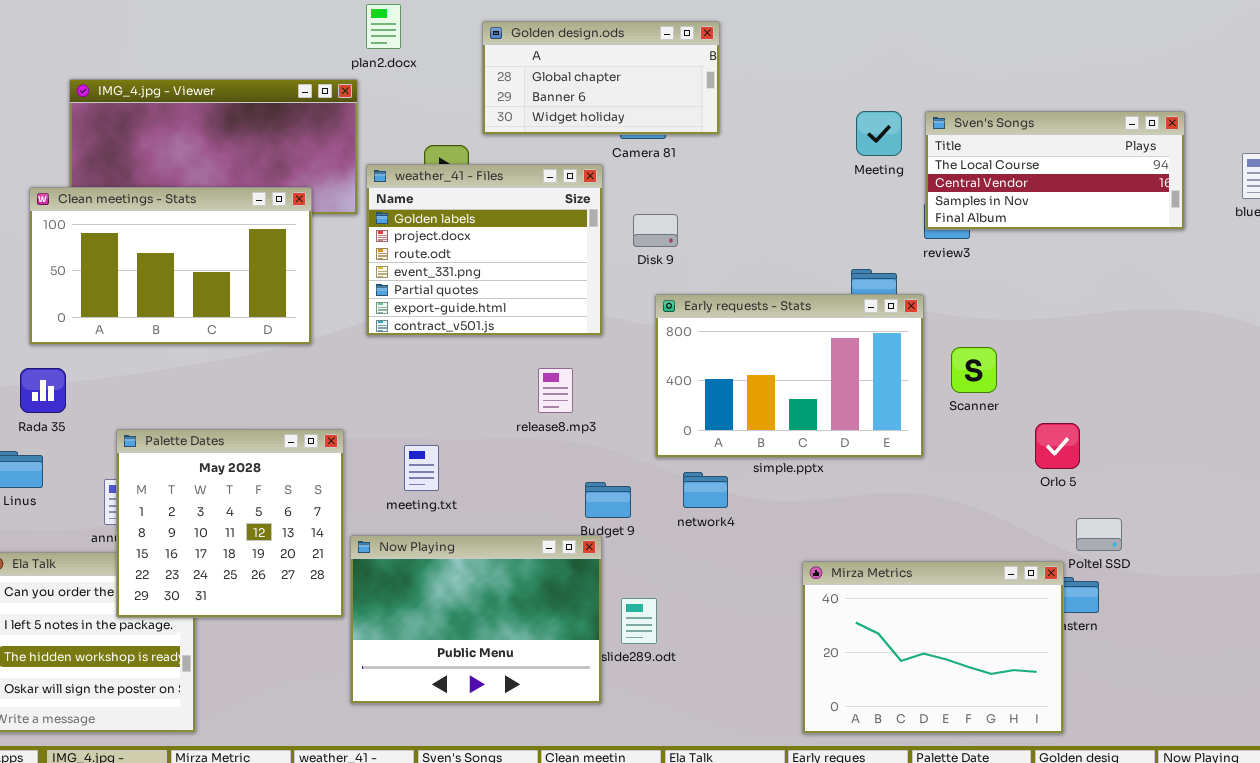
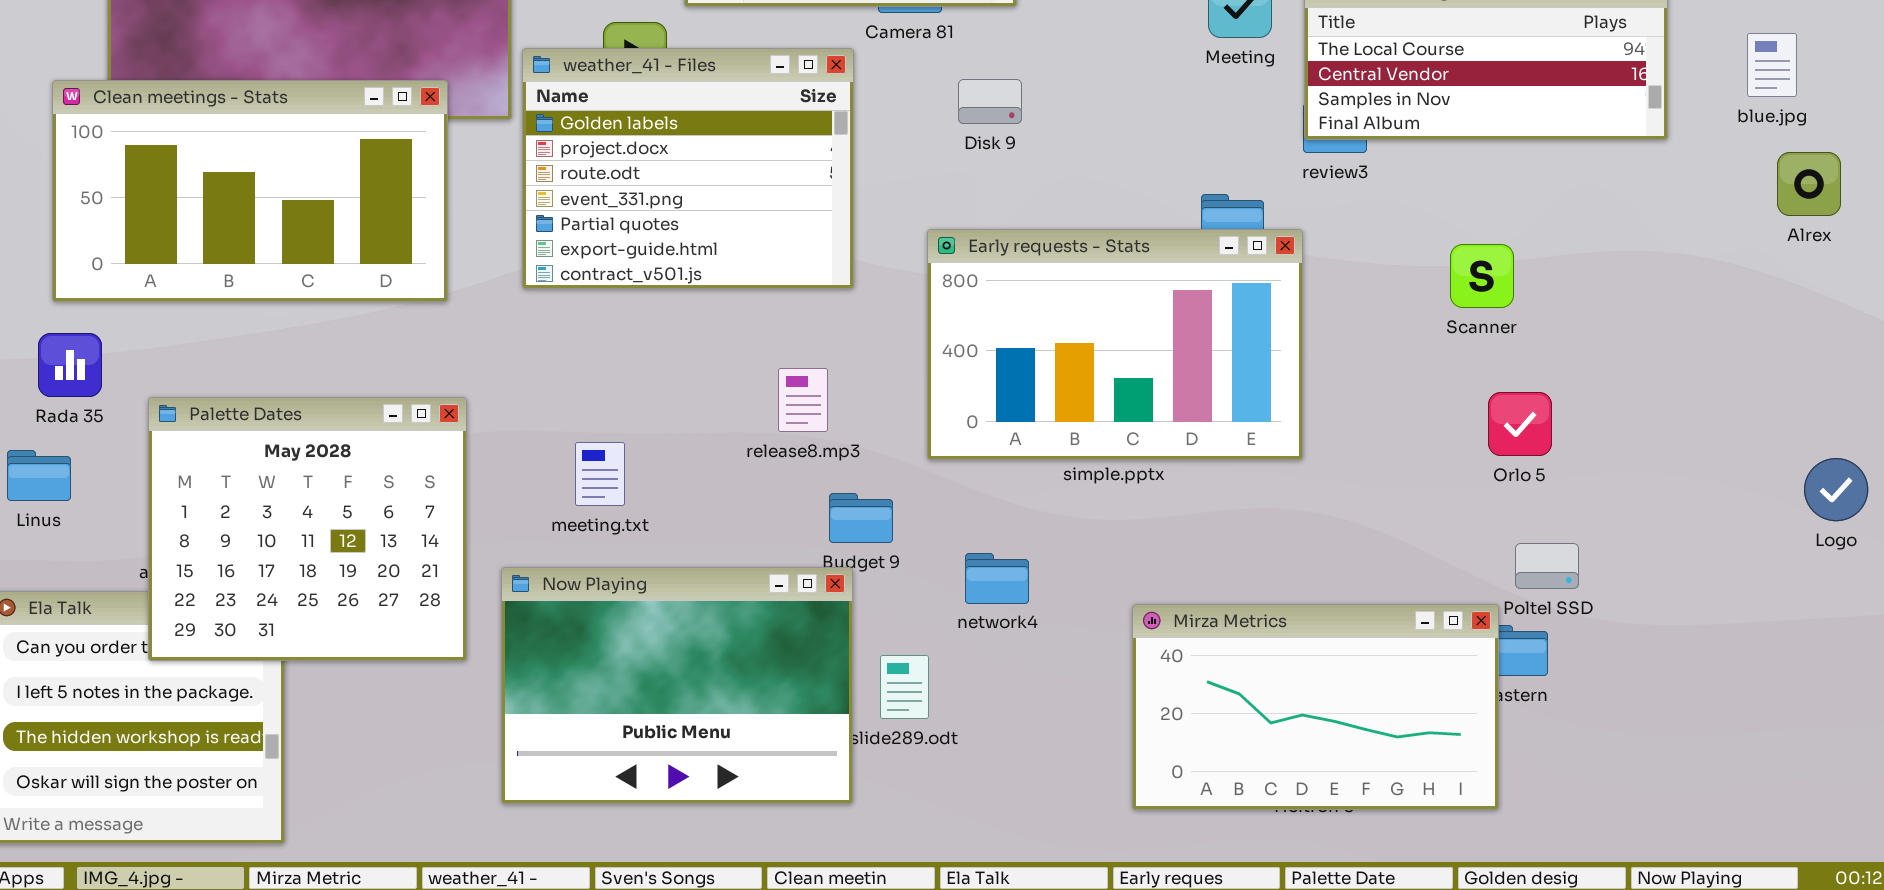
Disk 9: [633,214,678,247] -> [958,79,1022,124], moved
Scanner: [951,347,997,393] -> [1450,244,1514,308], moved
release8.mp3: [538,368,573,413] -> [778,368,828,432], moved
Orlo 5: [1035,423,1080,469] -> [1488,392,1552,456], moved
Palette Dates: [116,429,344,618] -> [148,397,467,661], moved
network4: [683,472,728,508] -> [965,553,1029,604], moved
Mirza Metrics: [802,561,1064,734] -> [1132,604,1499,810], resized

